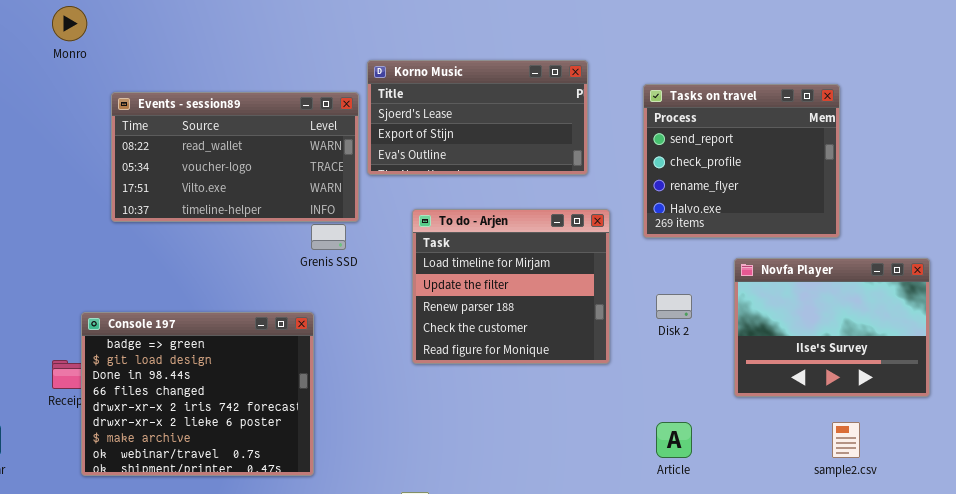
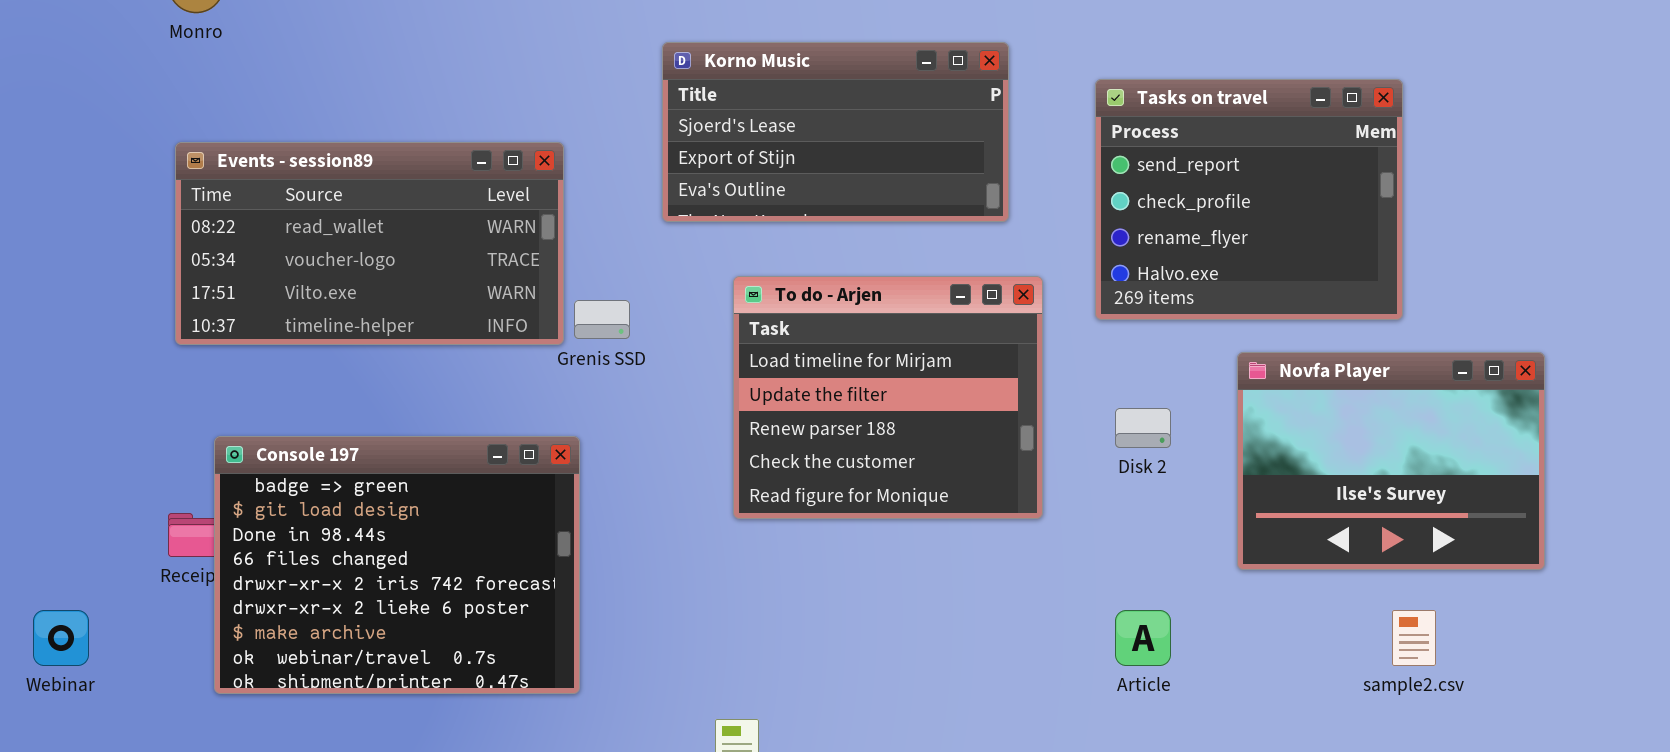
Events - session89: [111,92,359,222] -> [175,142,564,345], moved

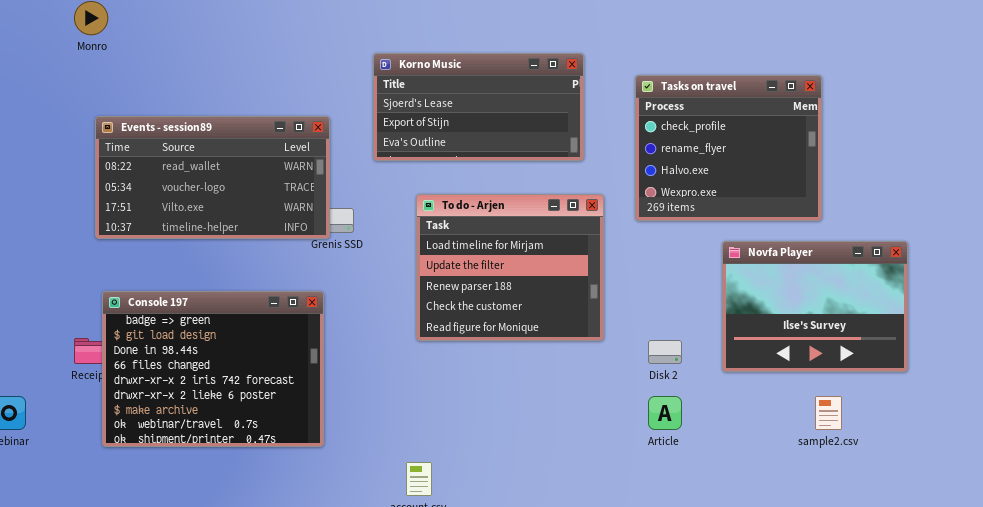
Tasks on travel: [1095,79,1403,320] -> [635,75,822,221], scrolled down 1 row
Events - session89: [175,142,564,345] -> [95,116,330,239], moved
Disk 2: [1115,408,1171,448] -> [648,340,682,364], moved

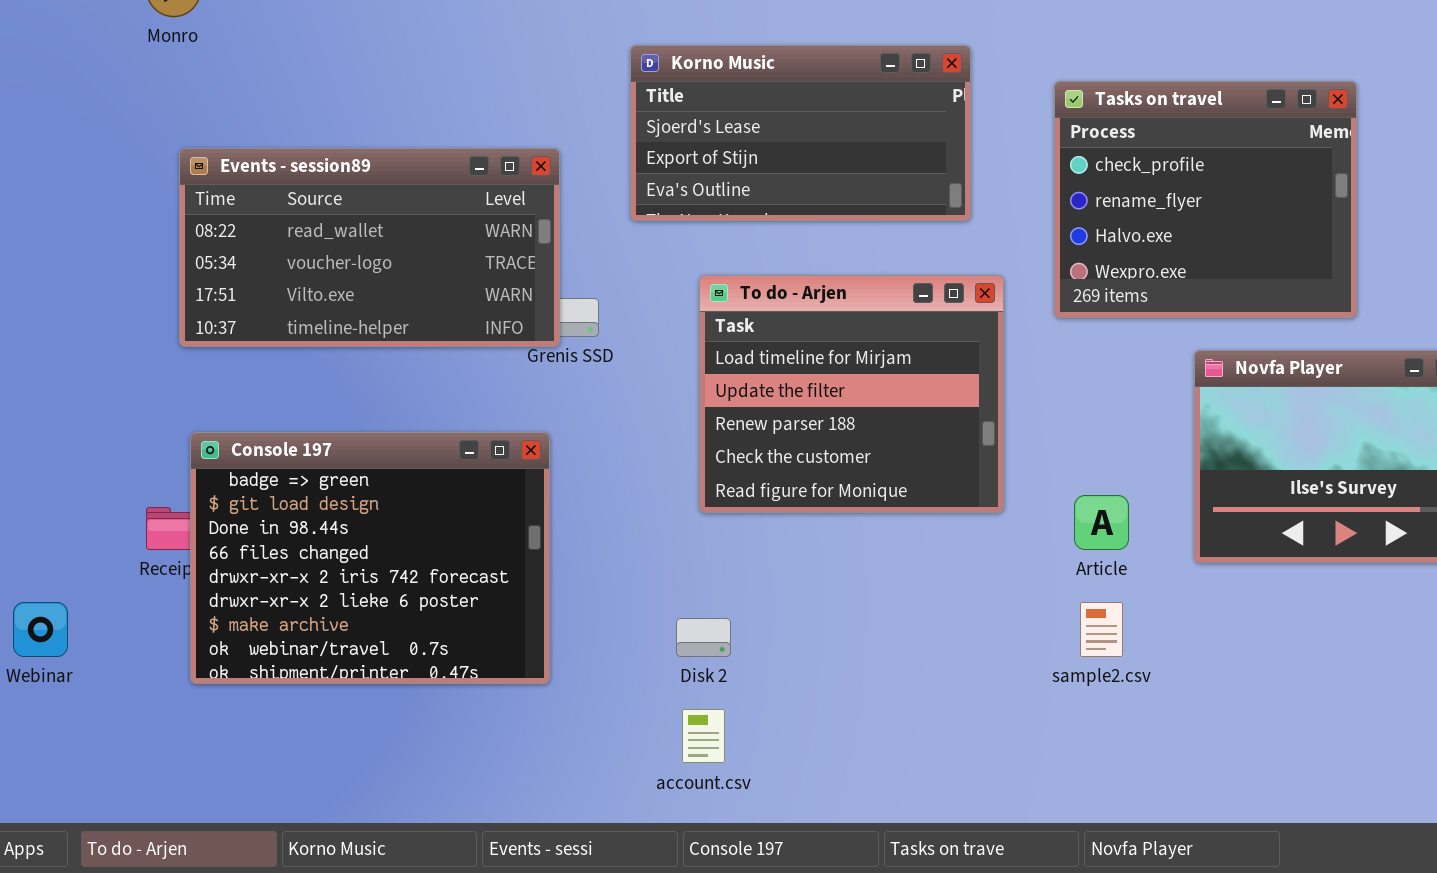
Disk 2: [648,340,682,364] -> [676,618,731,657], moved
Article: [648,396,682,430] -> [1074,495,1129,550], moved
sample2.csv: [815,396,842,430] -> [1080,602,1123,657], moved

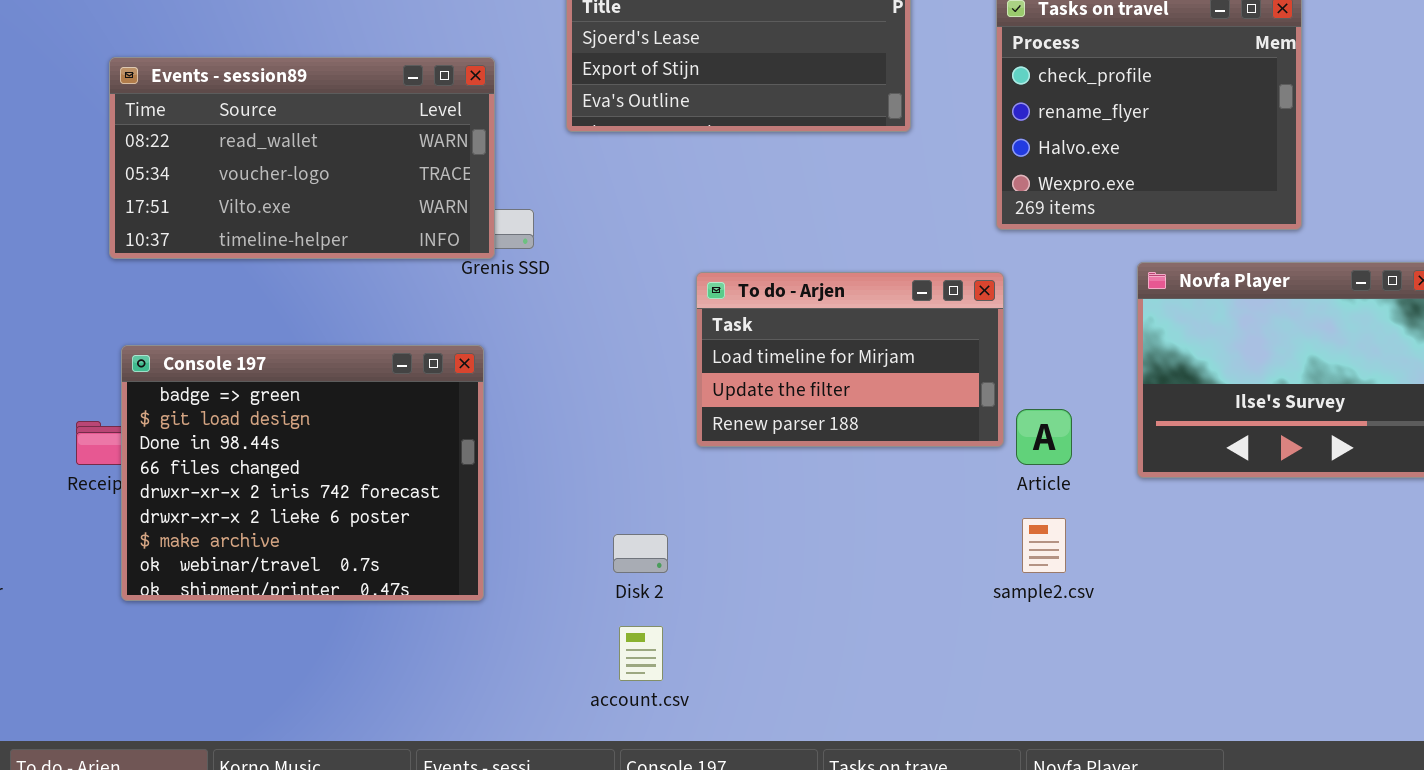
To do - Arjen: [699,275,1004,513] -> [696,272,1004,447], moved, resized

